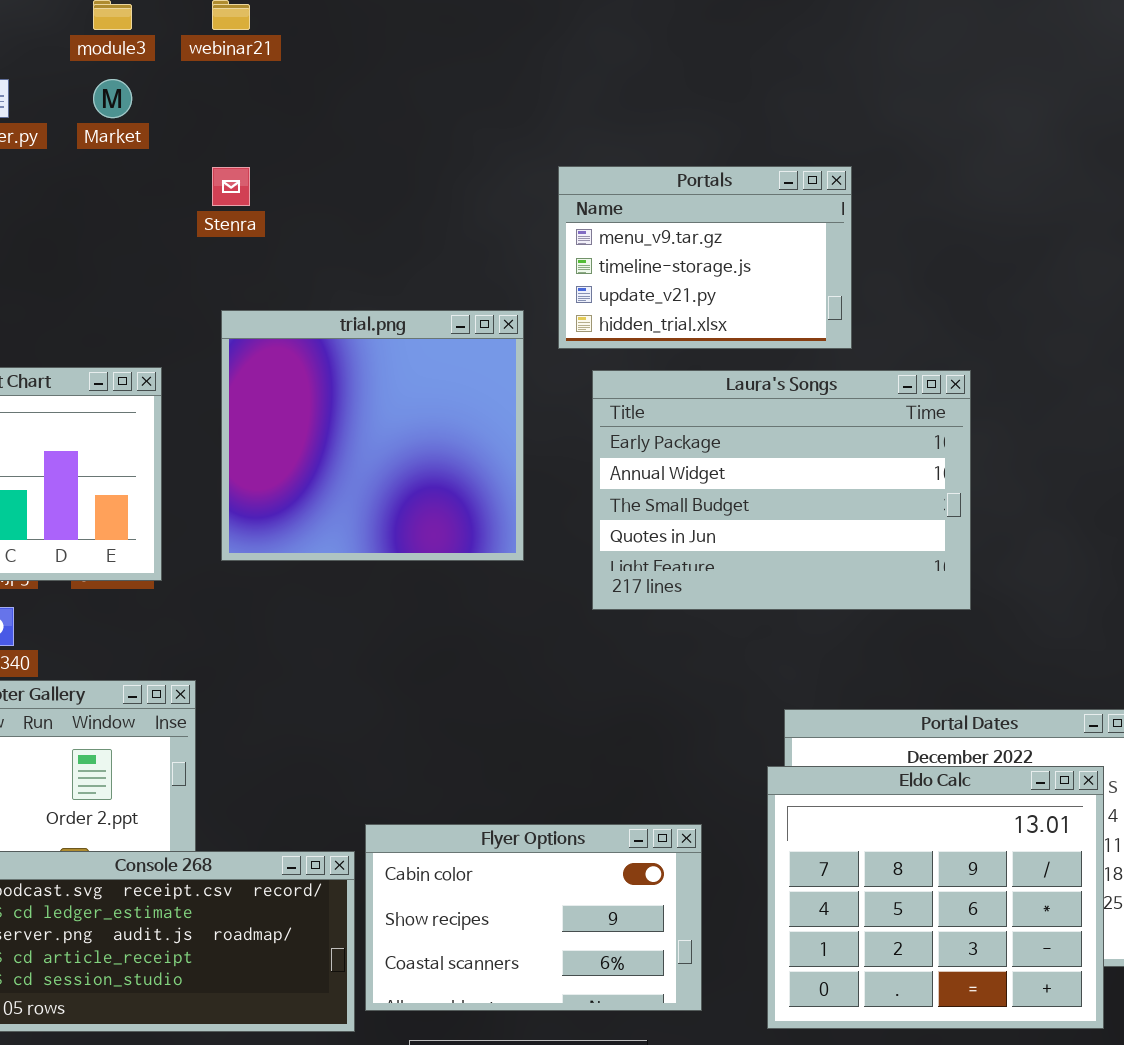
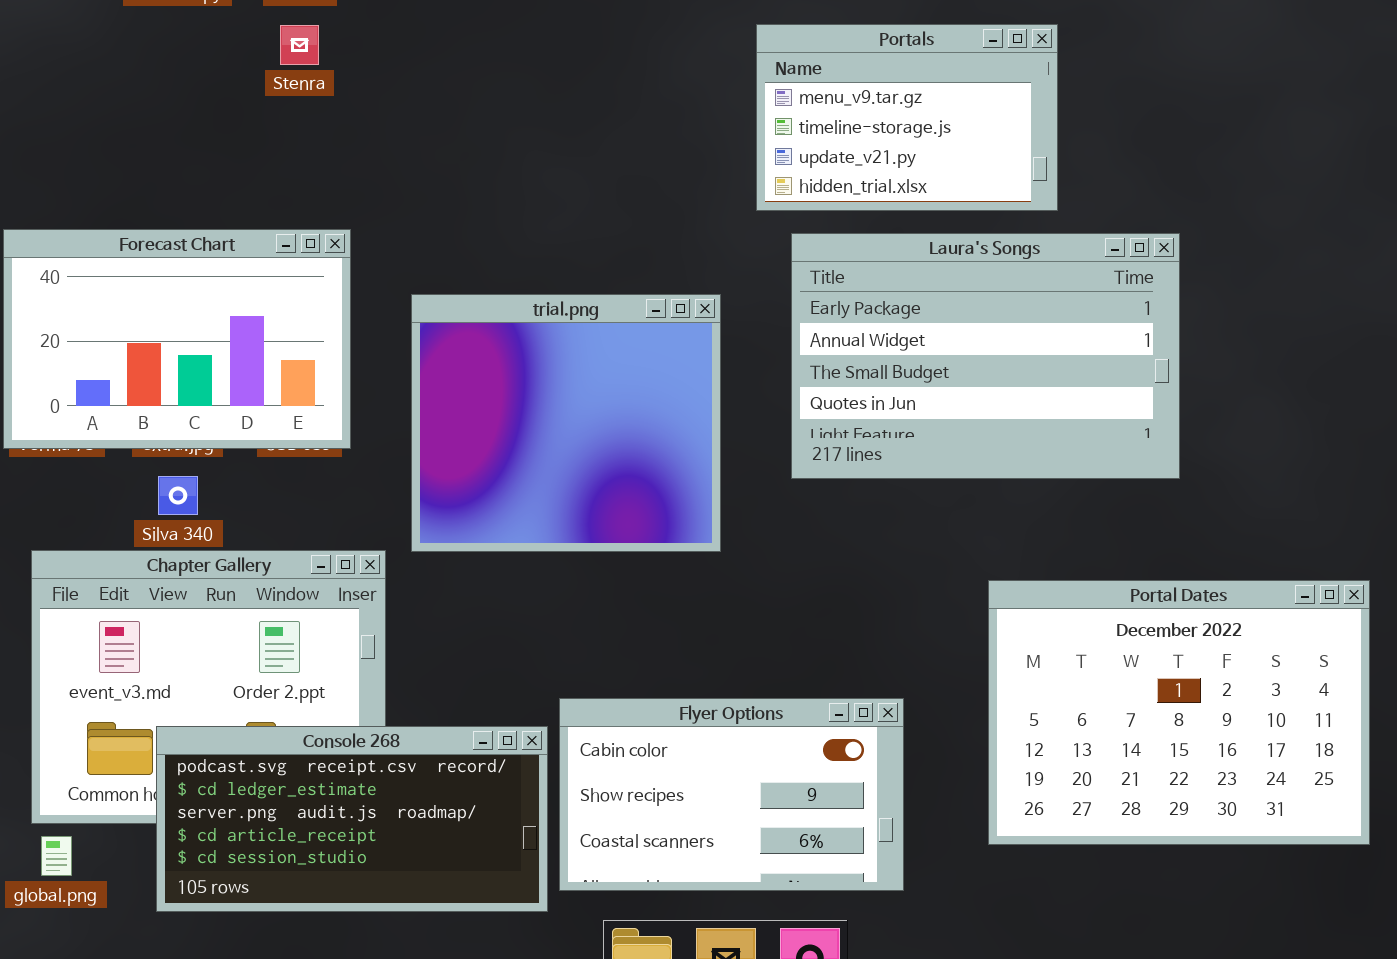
Stenra: [212,167,250,206] -> [280,25,319,65], moved
trial.png: [221,310,524,561] -> [411,294,721,552], moved
Eldo Calc: [767,766,1104,1029] -> none, closed

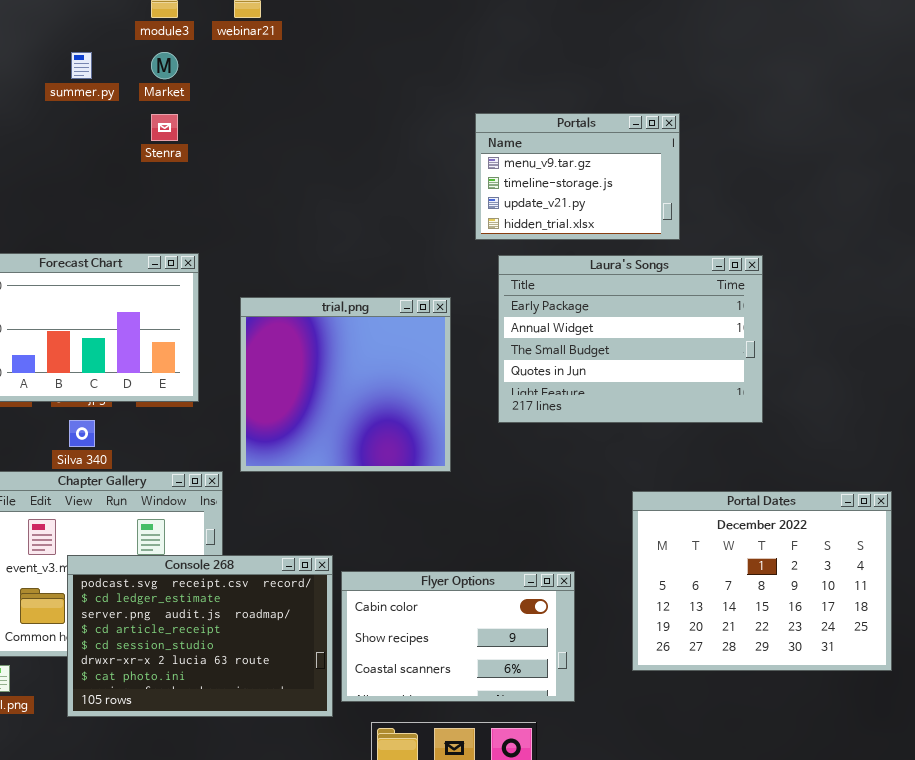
Console 268: [156,726,548,912] -> [67,555,333,717], resized

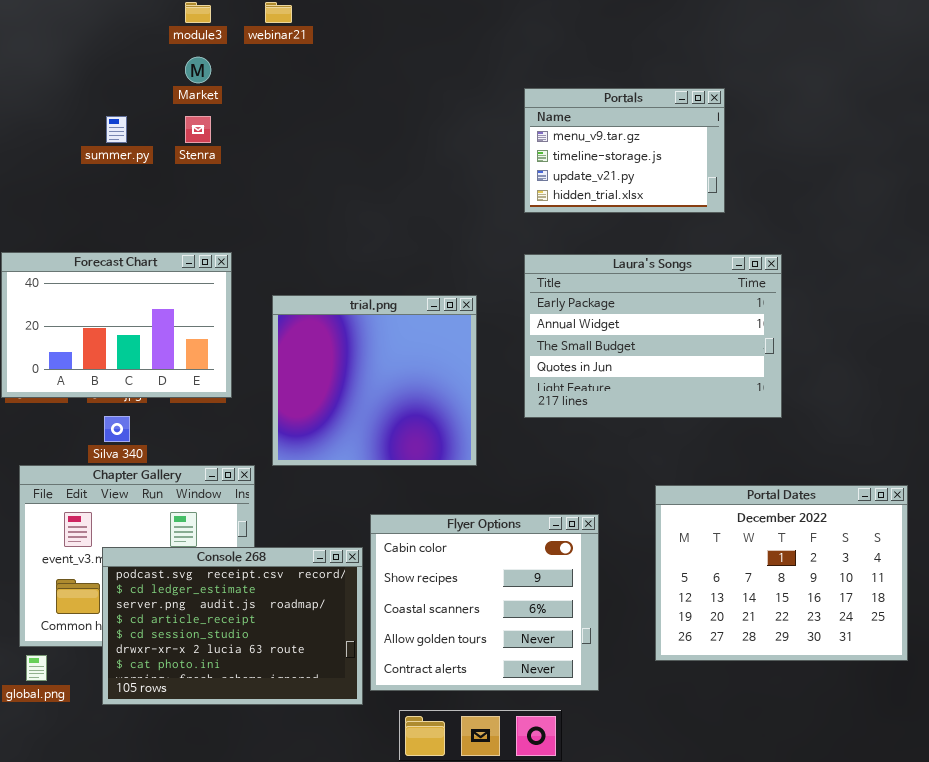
summer.py: [71,52,92,79] -> [106,116,127,143], moved
Portals: [475,113,680,240] -> [524,88,725,213], moved
Flyer Options: [341,571,575,702] -> [370,514,599,691], resized

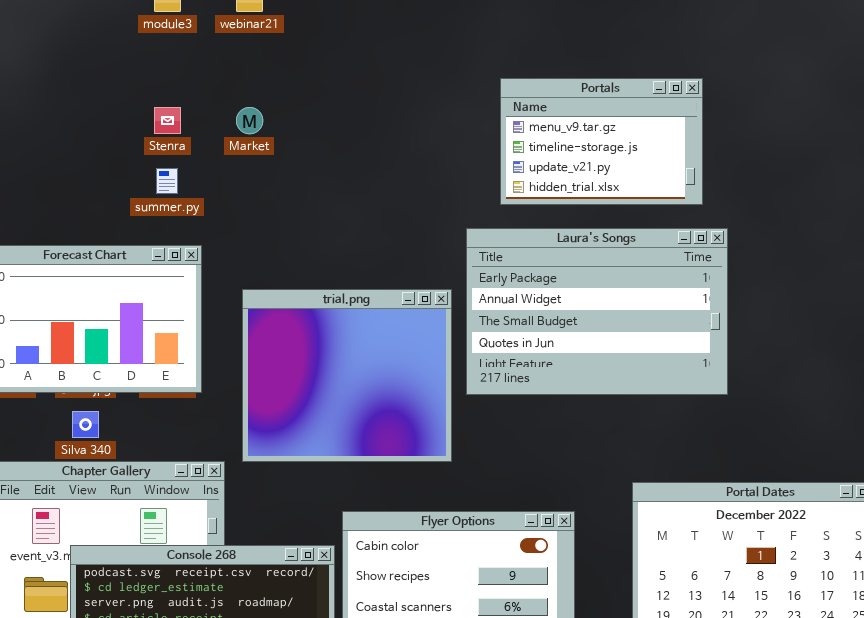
Market: [185,57,211,83] -> [236,107,263,134], moved
summer.py: [106,116,127,143] -> [156,168,178,194], moved
Laura's Songs: [524,254,782,418] -> [466,228,728,395], moved

